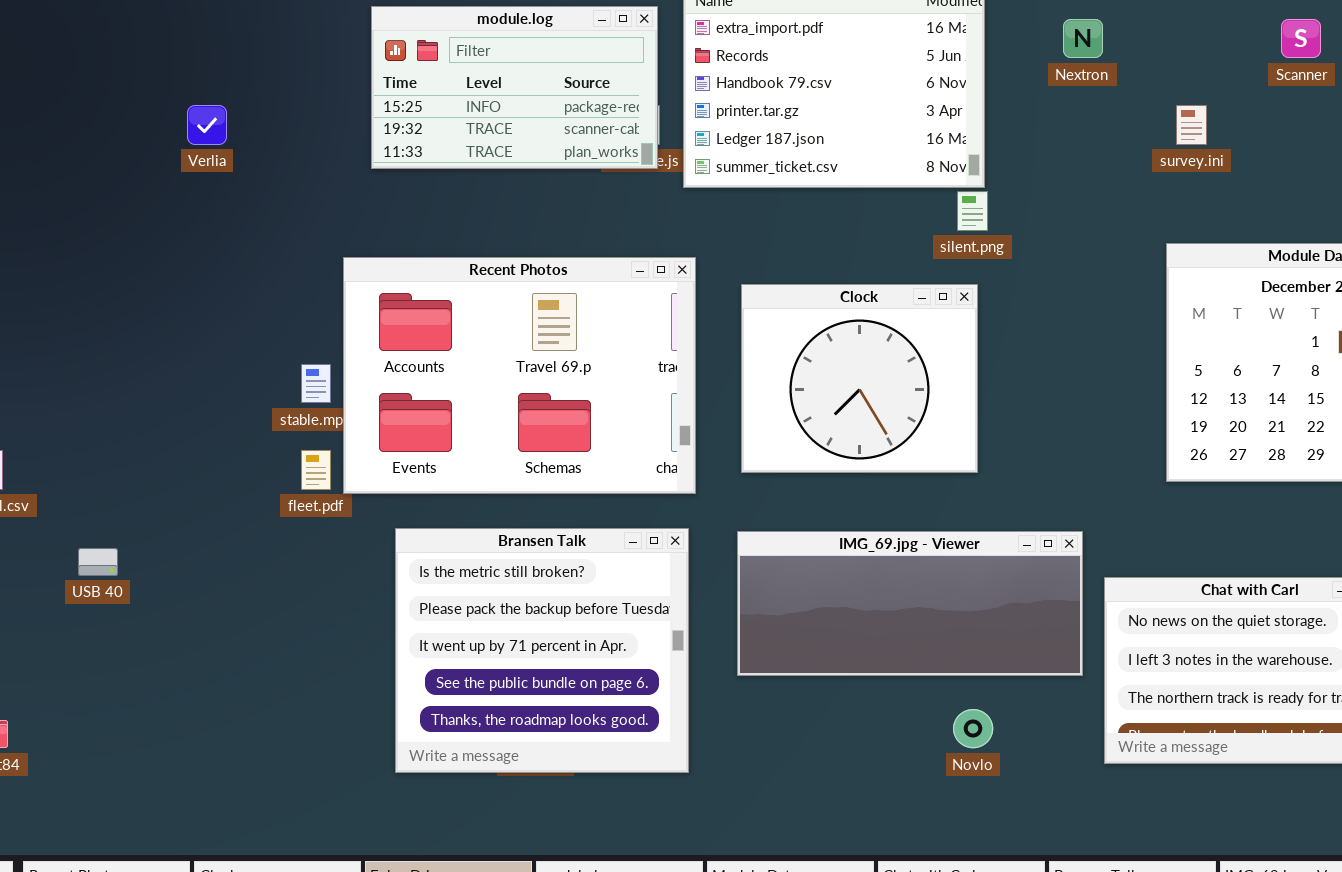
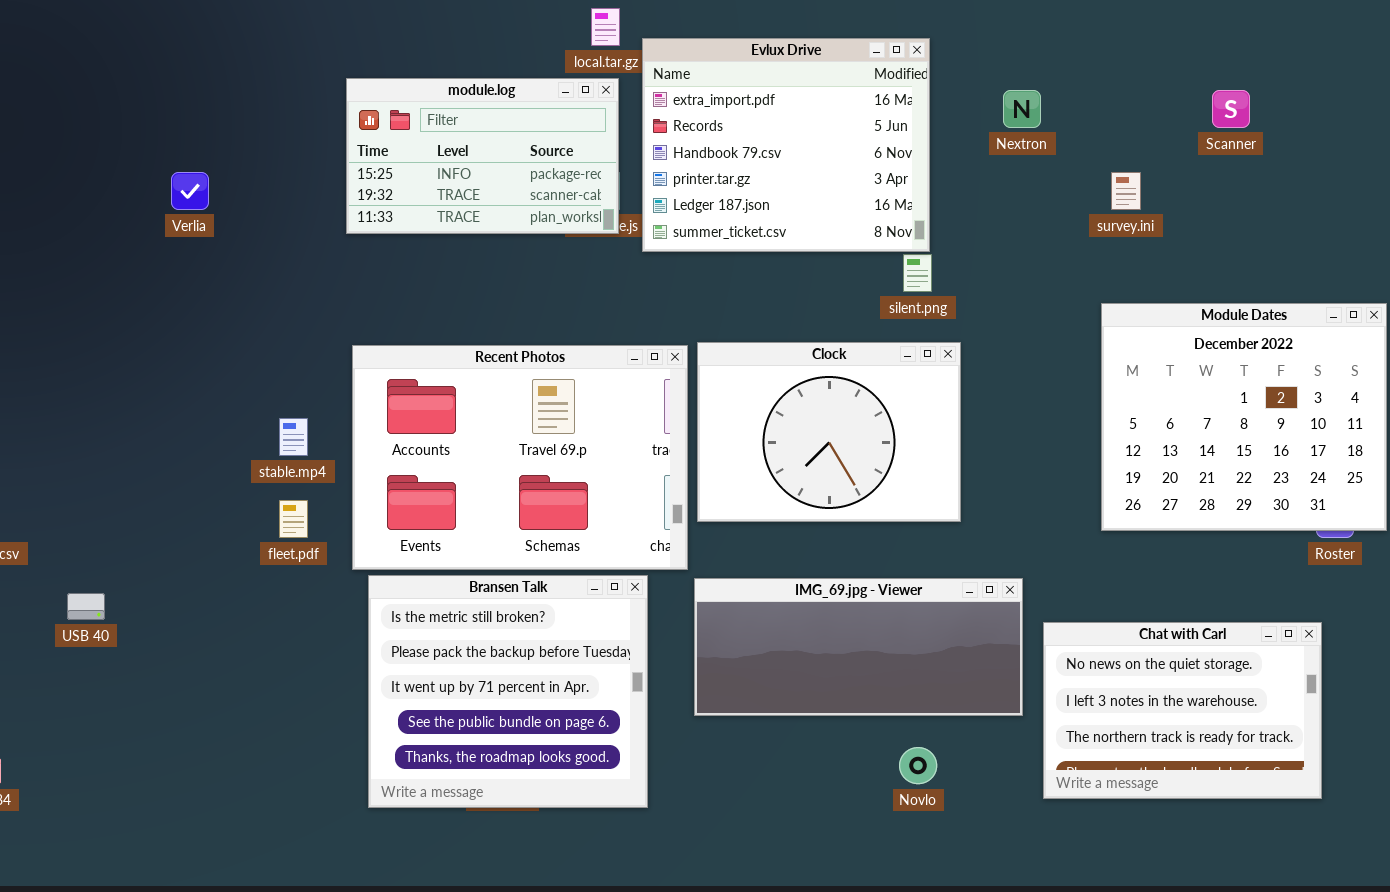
Recent Photos: [343,257,696,494] -> [352,345,688,570], moved
Clock: [741,284,978,473] -> [697,342,961,522], resized

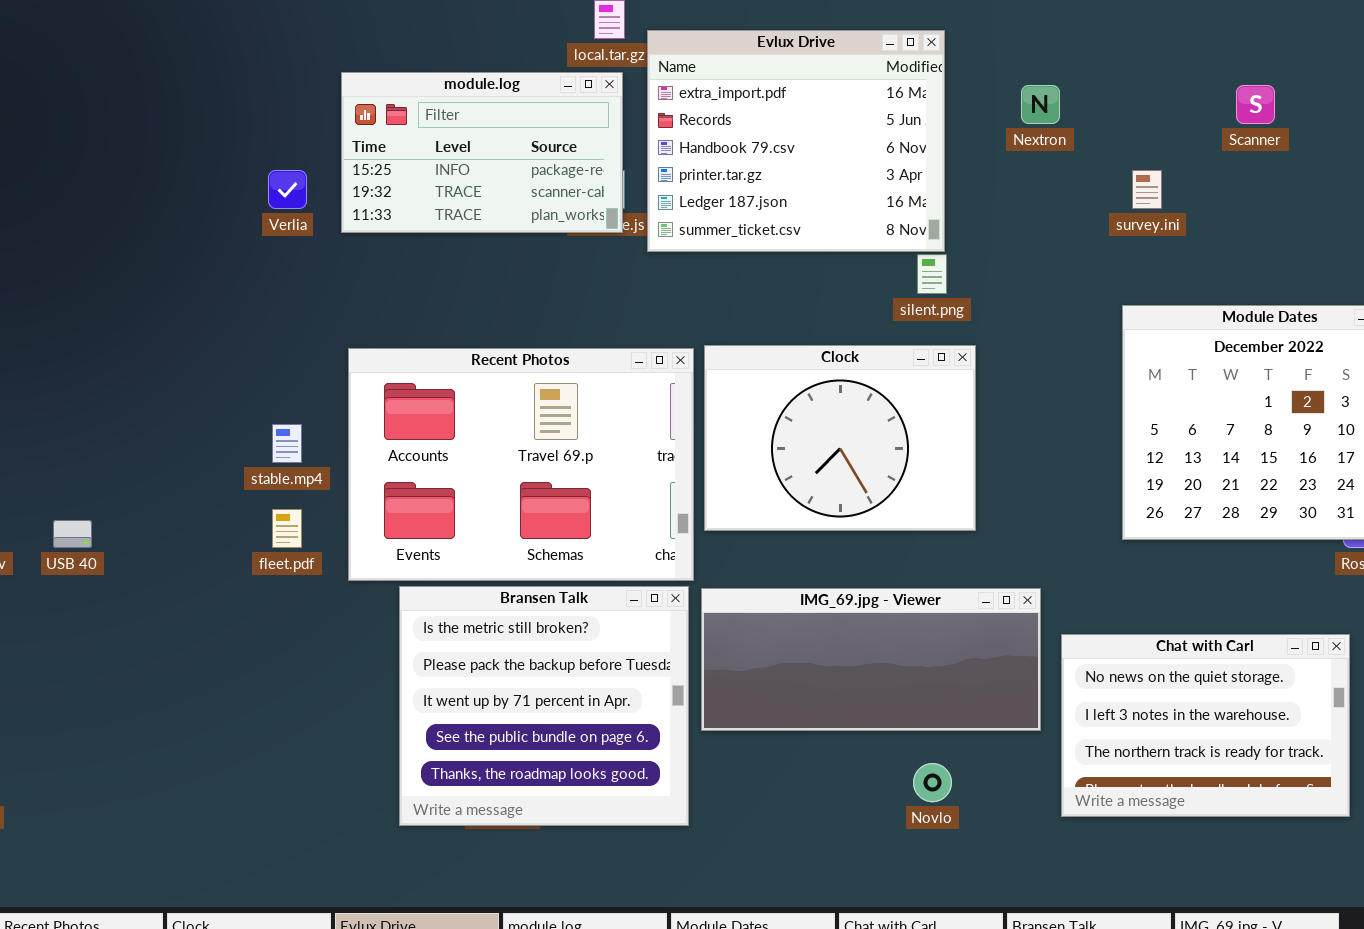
Verlia: [171,172,209,210] -> [268,170,307,209], moved
Bransen Talk: [368,575,648,808] -> [399,586,689,826], moved
USB 40: [67,593,105,620] -> [53,520,92,548], moved

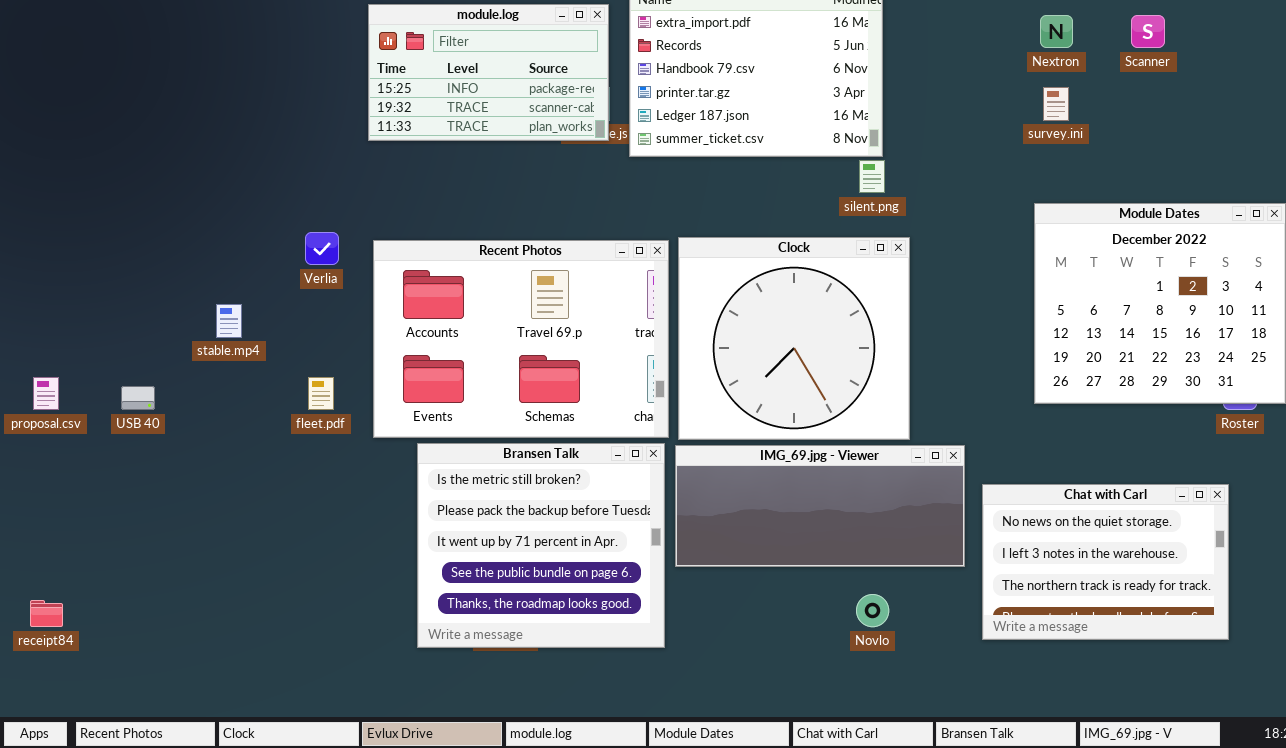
Nextron: [1021,85,1060,124] -> [1040,15,1073,48], moved
Verlia: [268,170,307,209] -> [305,232,339,265], moved
Clock: [704,345,976,531] -> [678,237,910,440], resized
stable.mp4: [272,424,302,463] -> [216,304,242,338], moved

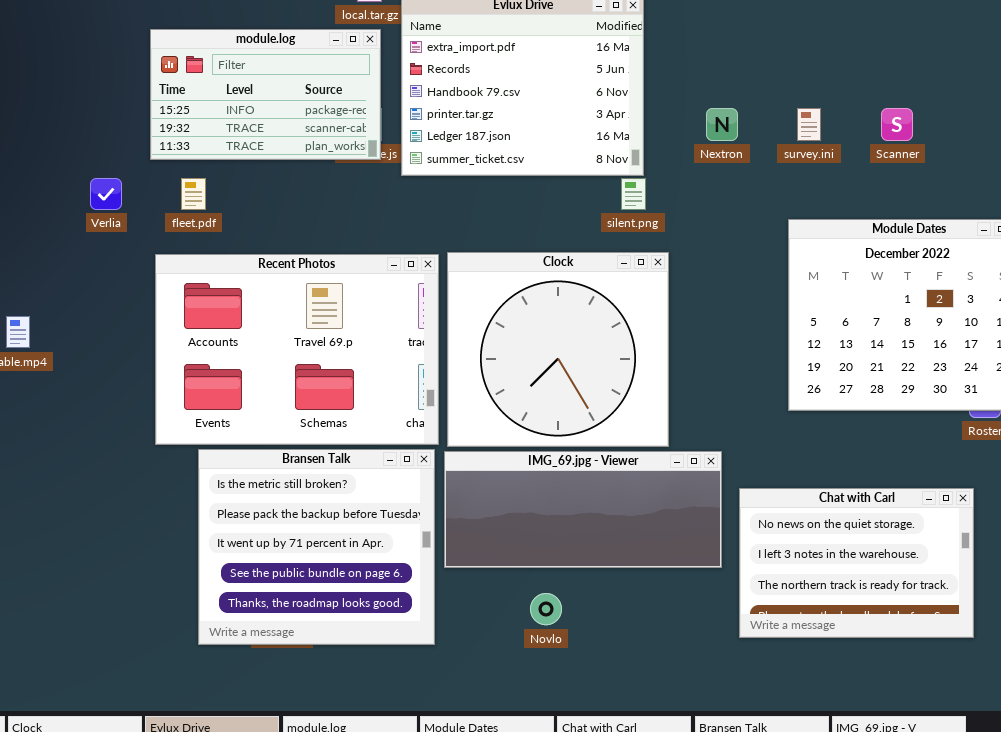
Nextron: [1040,15,1073,48] -> [706,108,738,141], moved
Scanner: [1131,15,1165,48] -> [881,108,913,141], moved
Verlia: [305,232,339,265] -> [90,178,122,210], moved
fleet.pdf: [308,377,334,410] -> [181,178,206,210], moved
Novlo: [856,594,889,627] -> [530,593,562,625], moved

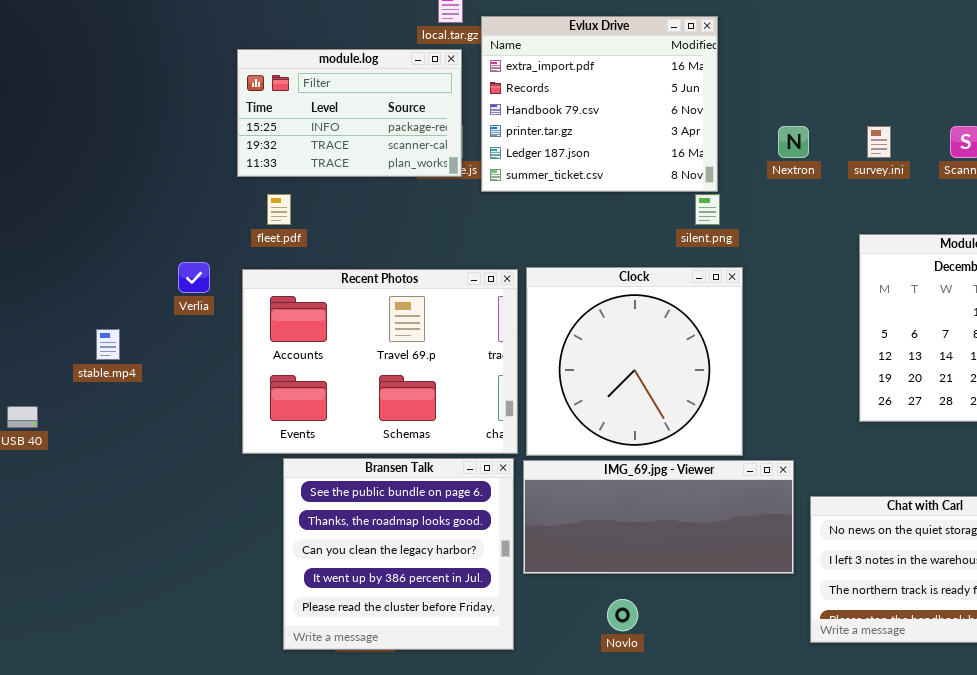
Verlia: [90,178,122,210] -> [178,262,210,293], moved
Bransen Talk: [198,449,435,645] -> [283,458,514,650], scrolled down 3 rows

